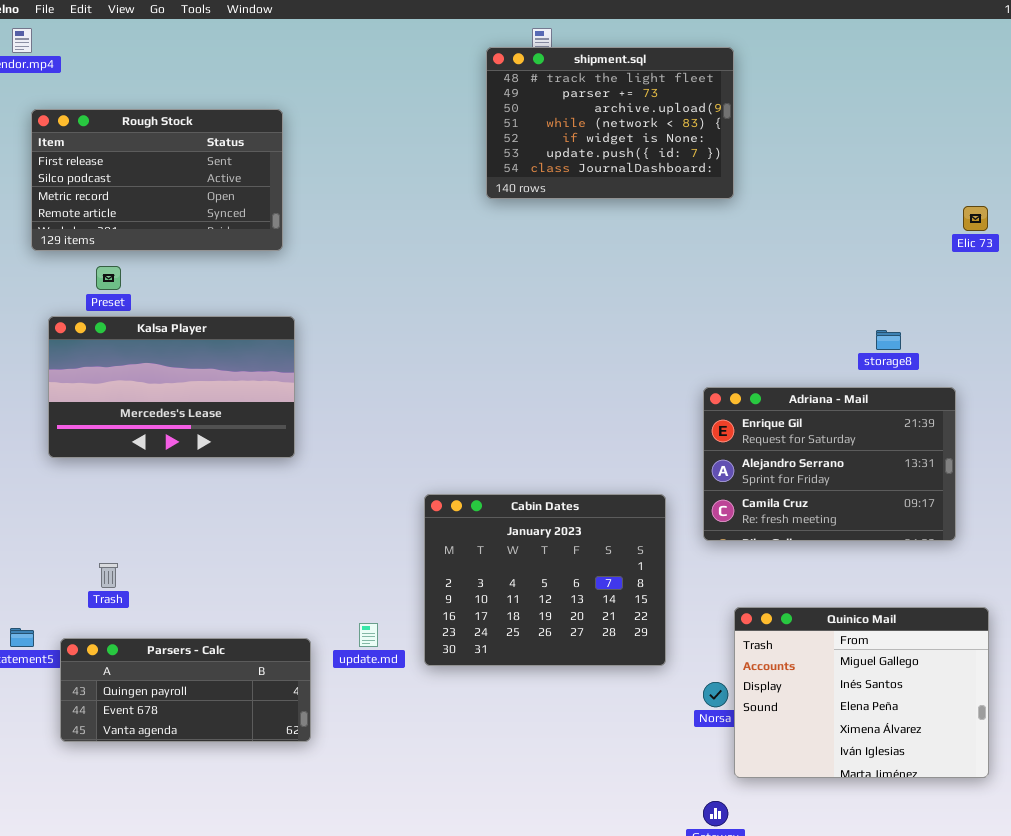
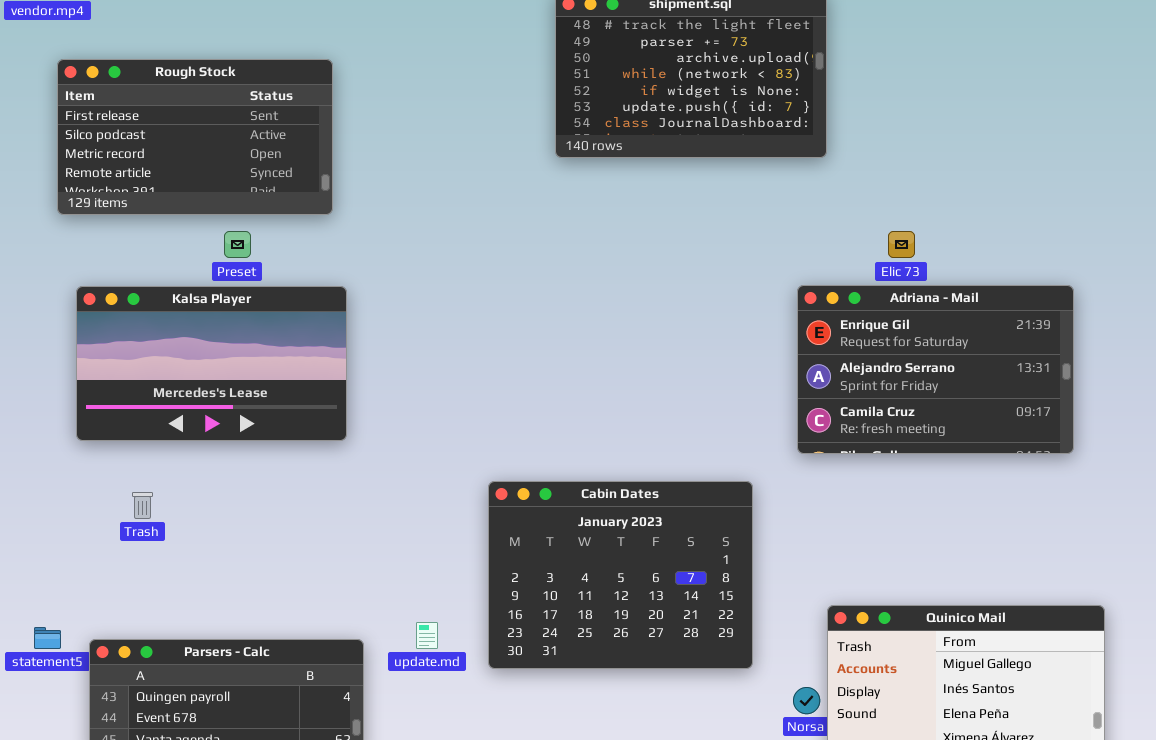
Elic 73: [963,206,988,231] -> [888,231,915,258], moved
Preset: [96,266,121,290] -> [224,231,251,258], moved
Adriana - Mail: [703,387,956,541] -> [797,285,1074,454], moved
Trash: [99,563,118,588] -> [132,492,153,519], moved

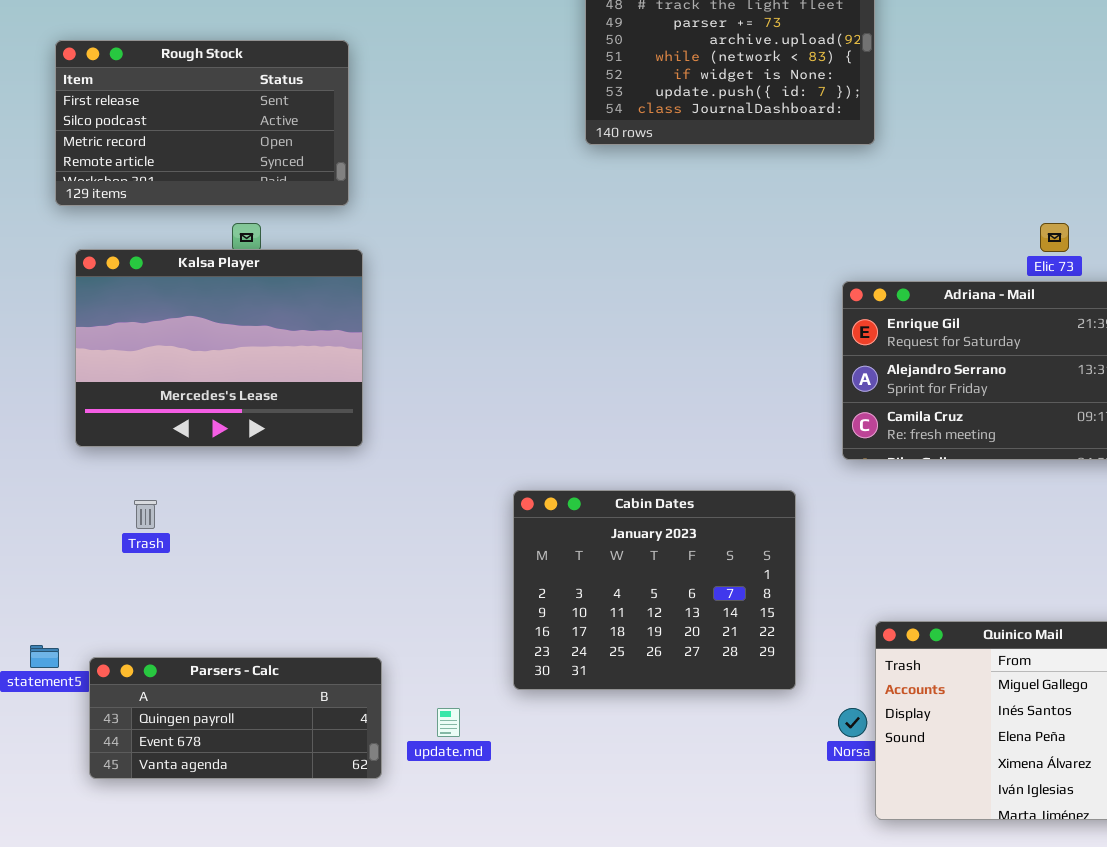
Elic 73: [888,231,915,258] -> [1040,223,1069,252], moved
Kalsa Player: [76,286,347,441] -> [75,249,363,447], resized
update.md: [416,622,438,649] -> [437,708,460,737], moved

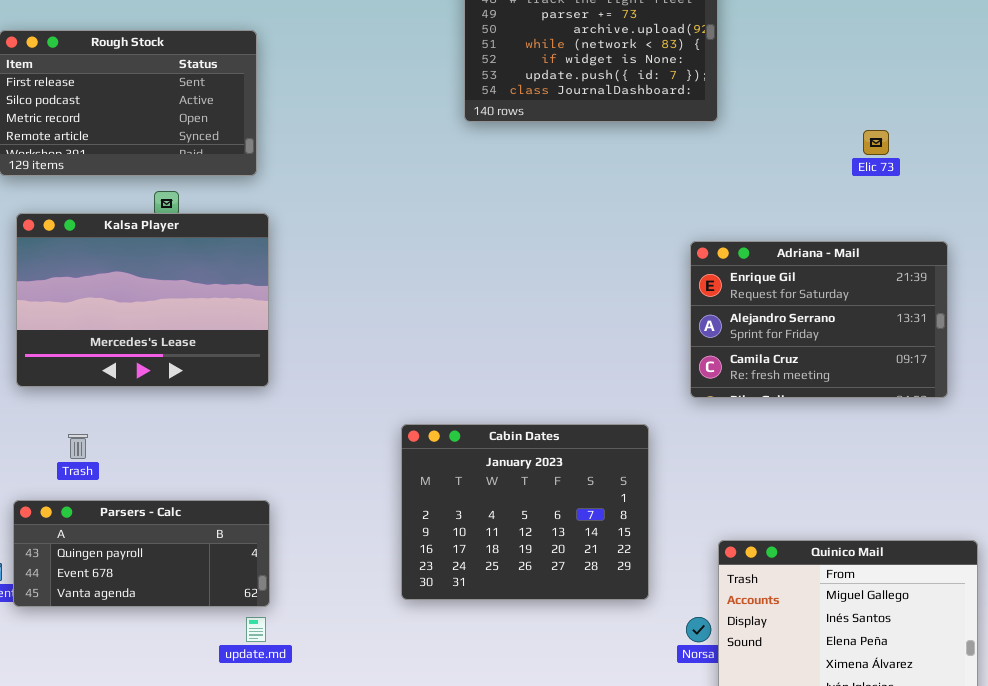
Elic 73: [1040,223,1069,252] -> [863,130,889,155], moved
Parsers - Calc: [89,657,382,779] -> [13,500,270,607], moved
update.md: [437,708,460,737] -> [246,617,266,642], moved

